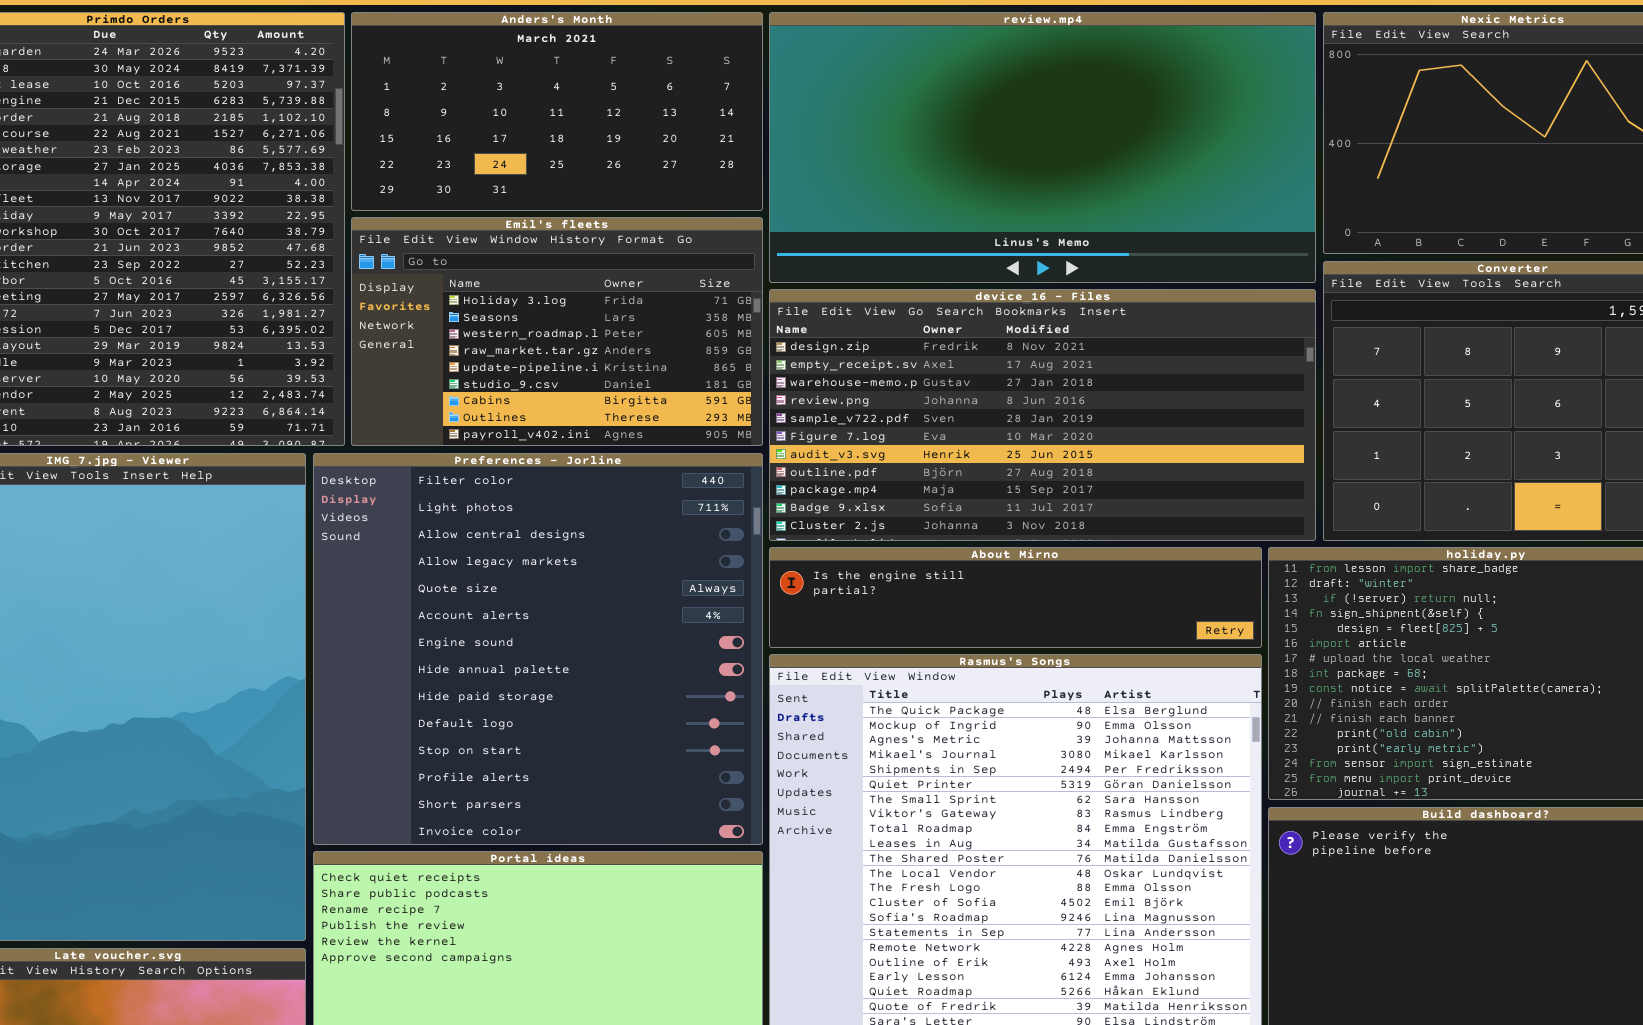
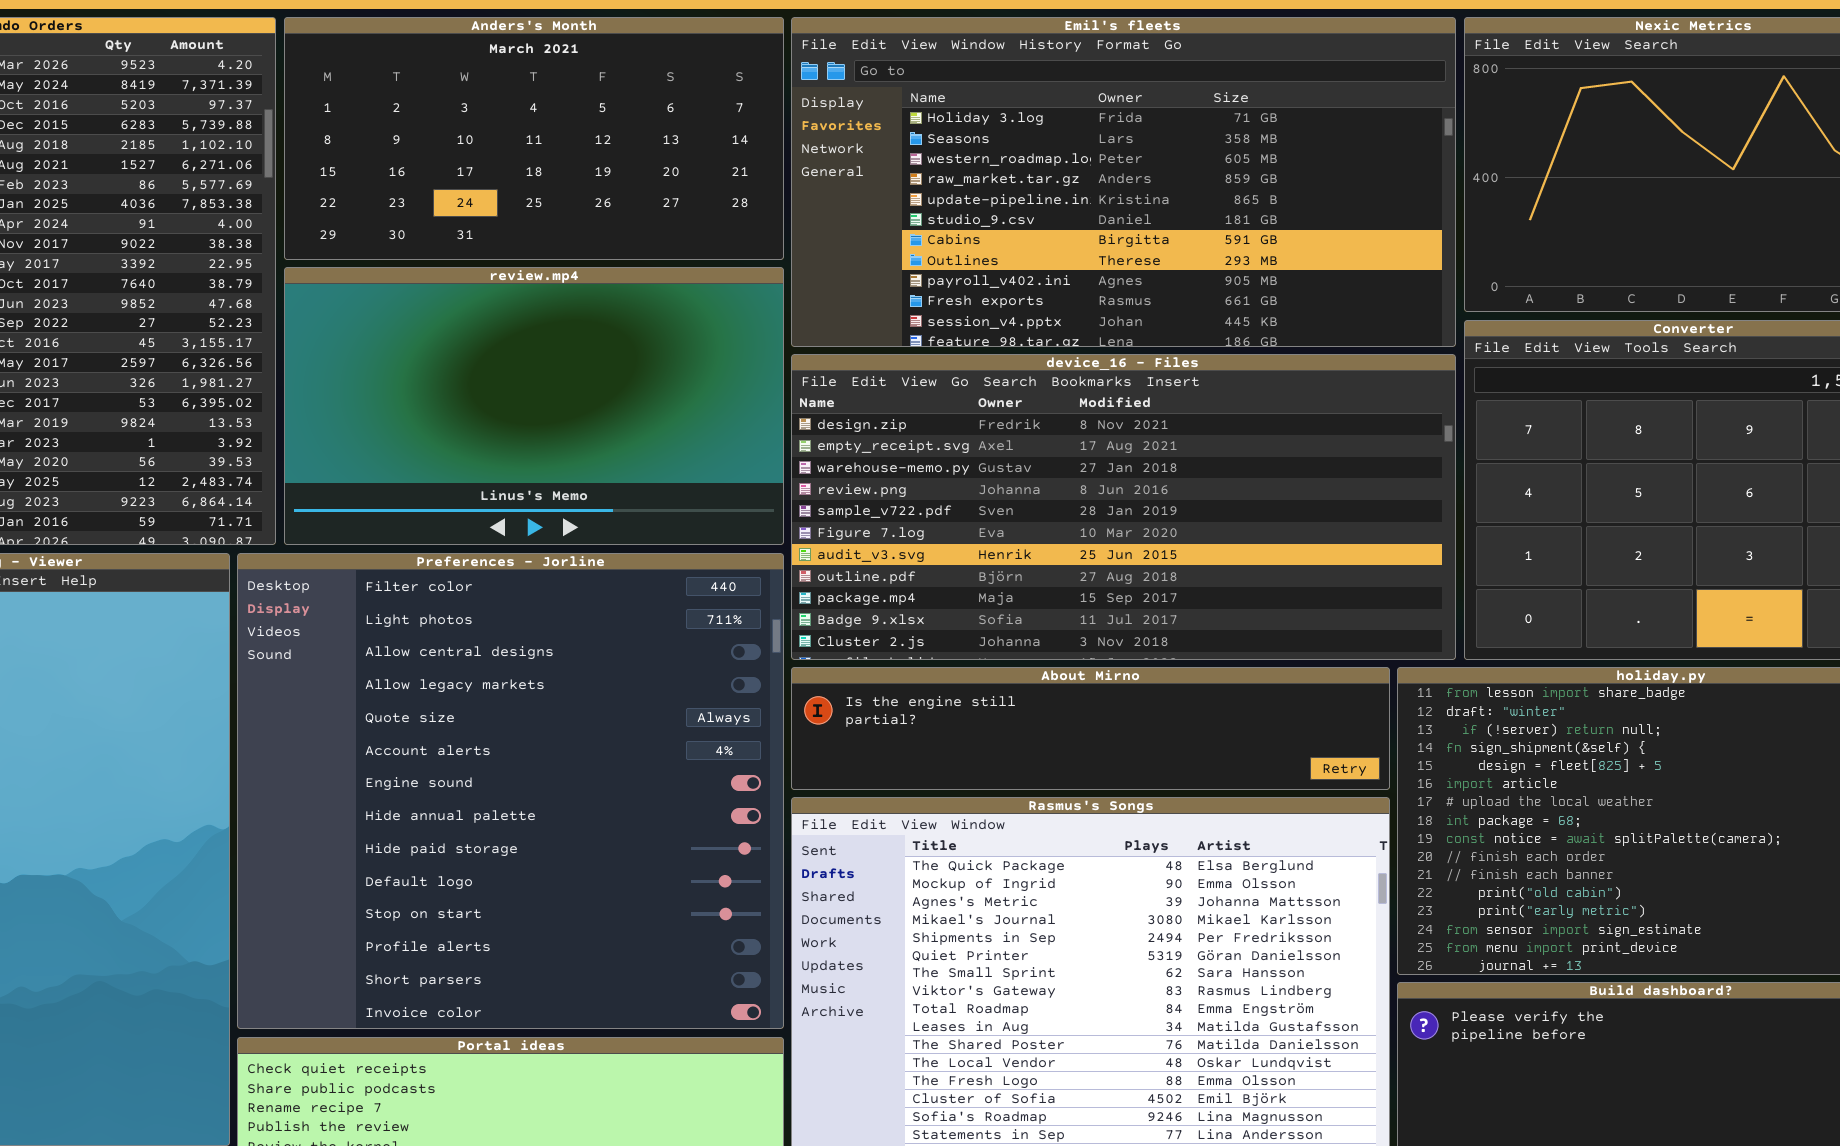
review.mp4: [769,12,1316,283] -> [284,267,784,545], moved, resized
Emil's fleets: [351,217,763,446] -> [791,17,1456,347], moved, resized

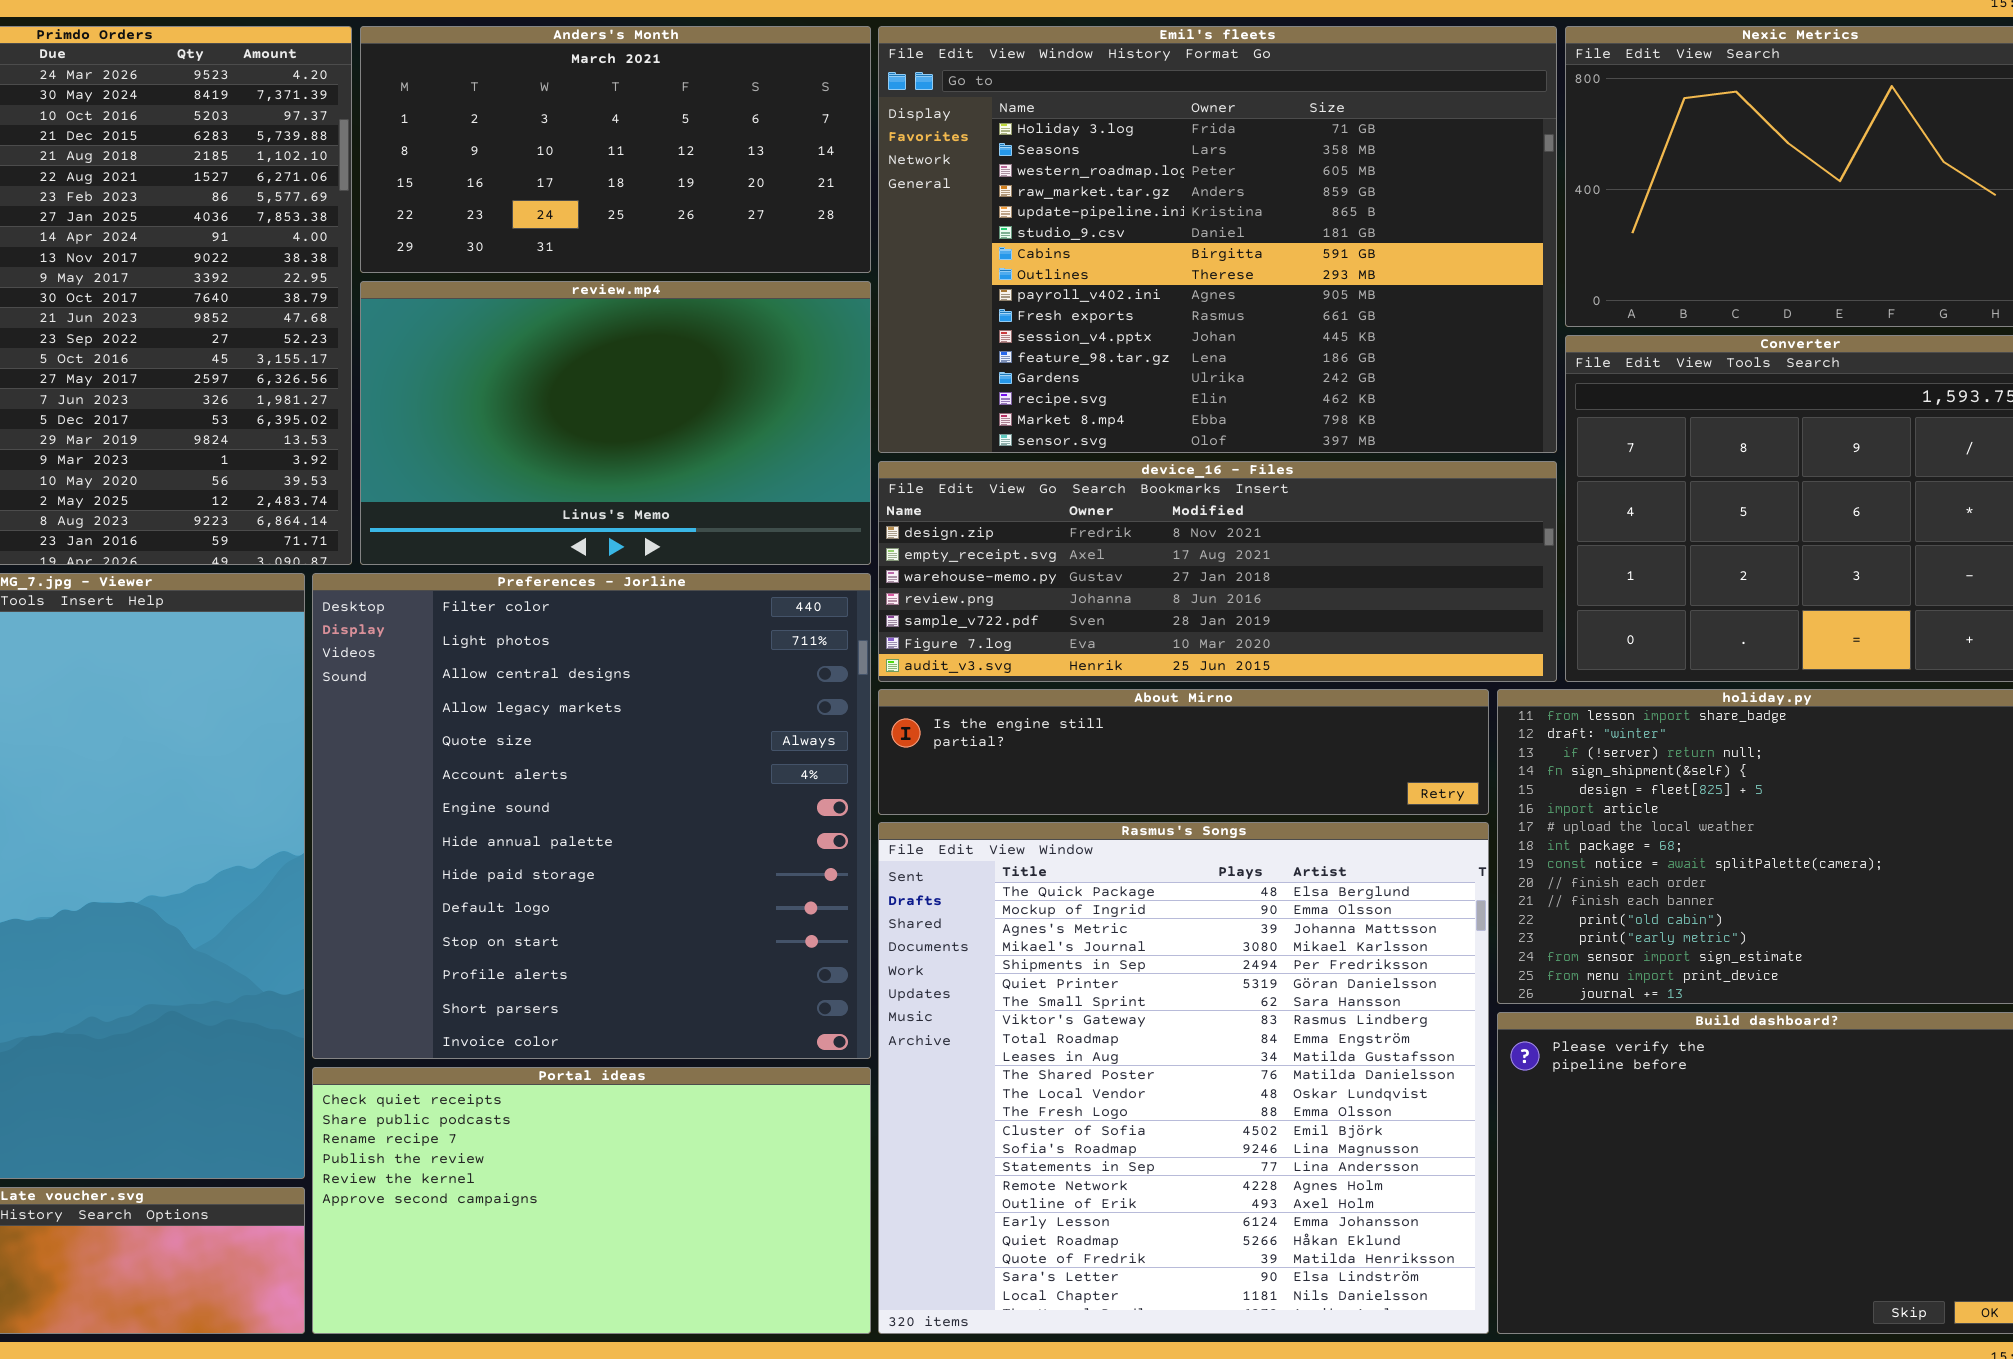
Emil's fleets: [791,17,1456,347] -> [878,26,1557,453], resized
device_16 - Files: [791,354,1456,660] -> [878,461,1557,682], resized

